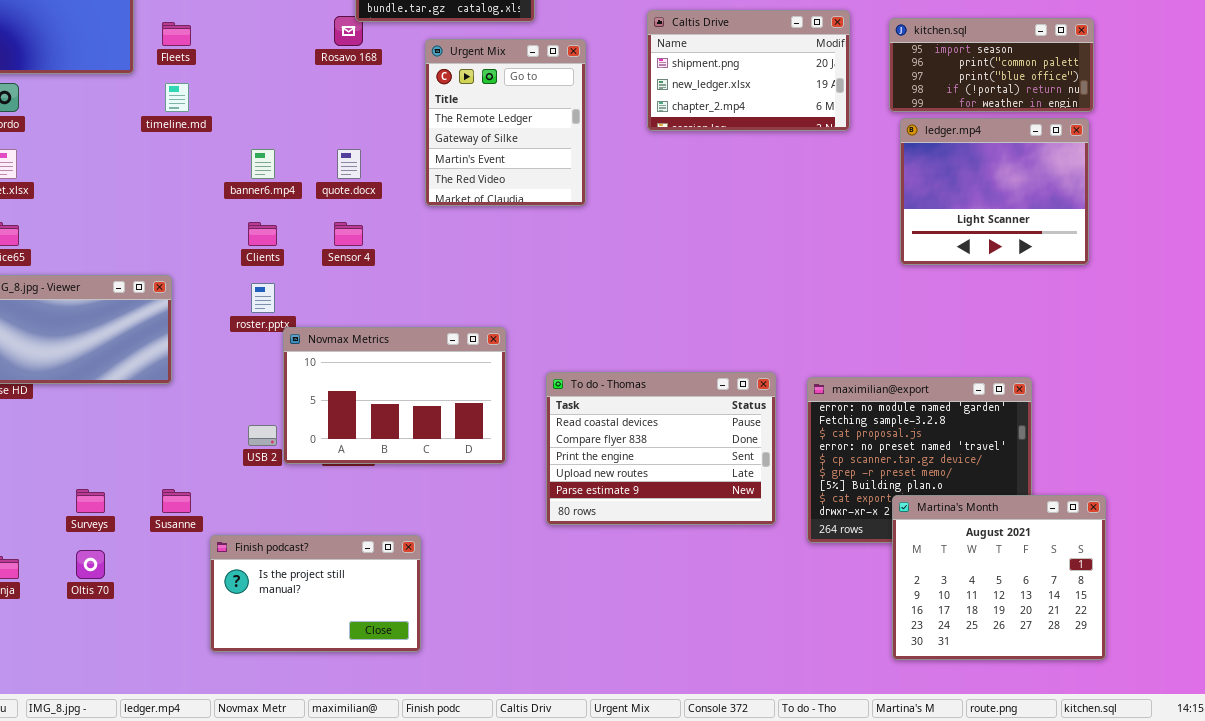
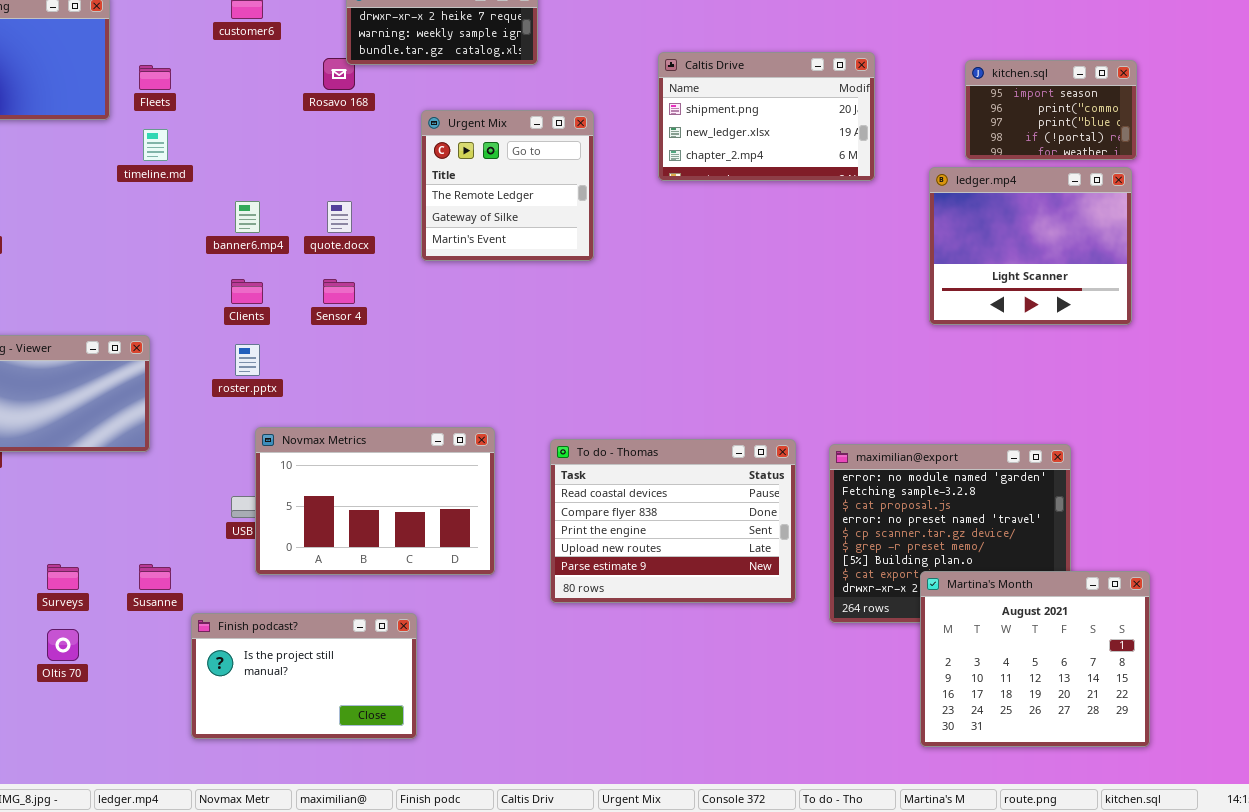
kitchen.sql: [889,18,1094,112] -> [965,60,1137,160], resized
Urgent Mix: [425,39,586,206] -> [421,110,594,261], resized
Novmax Metrics: [283,327,506,464] -> [255,427,495,575], moved

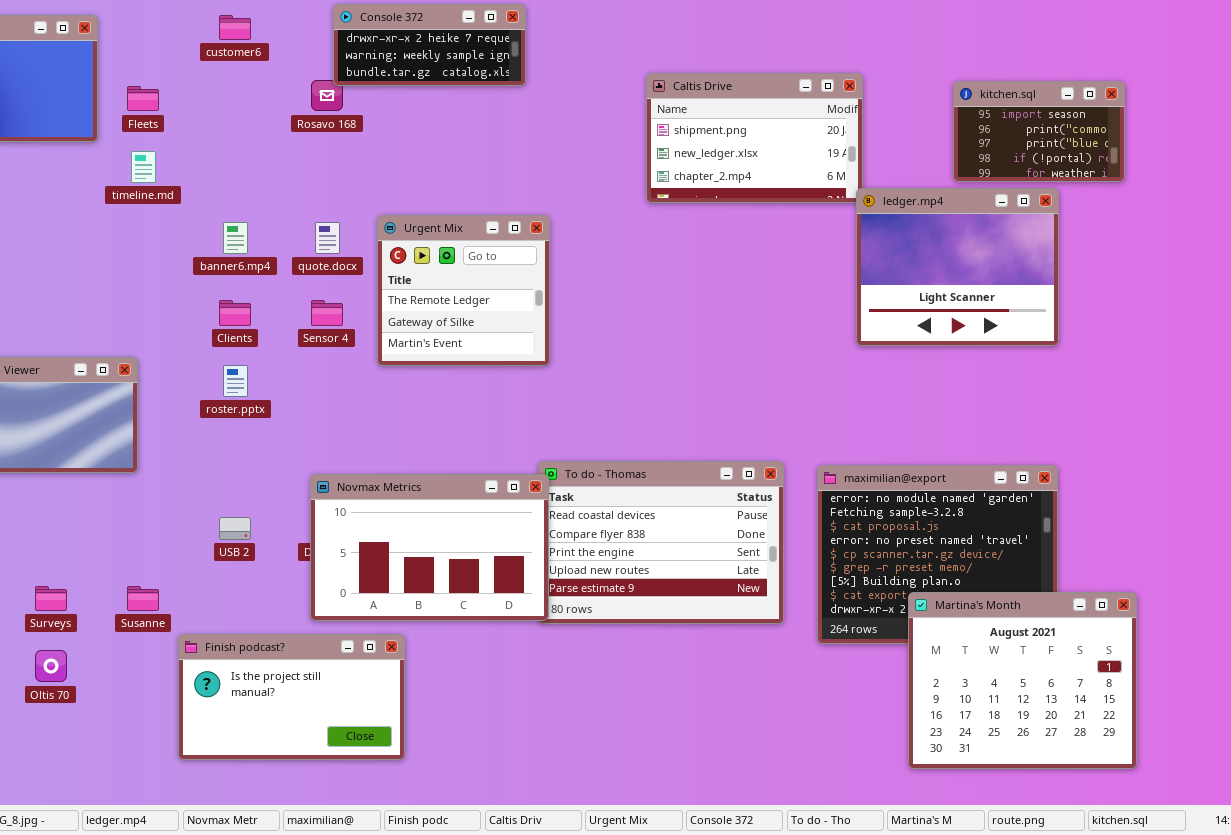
Urgent Mix: [421,110,594,261] -> [377,215,550,366], moved
ledger.mp4: [929,167,1132,325] -> [856,188,1059,346], moved
Novmax Metrics: [255,427,495,575] -> [310,474,549,621], moved

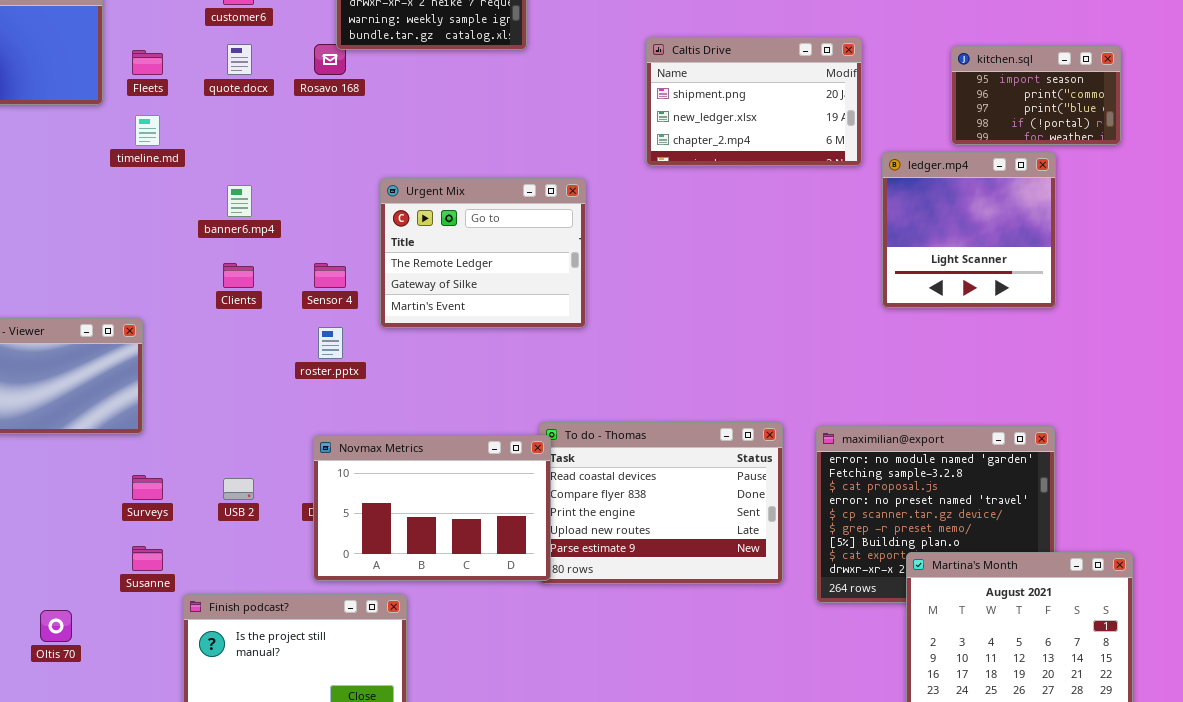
ledger.mp4: [856,188,1059,346] -> [882,152,1056,308], resized
Urgent Mix: [377,215,550,366] -> [380,178,586,328], resized
quote.docx: [315,222,340,254] -> [227,44,252,75], moved
roster.pptx: [223,365,248,397] -> [318,327,343,359], moved
Surveys: [35,586,67,611] -> [132,475,163,500], moved

